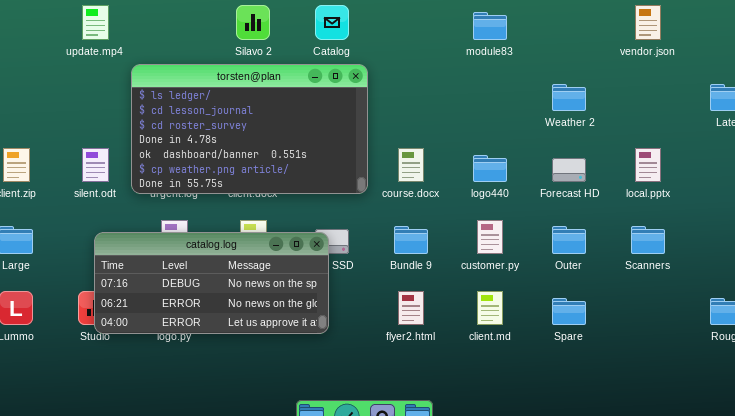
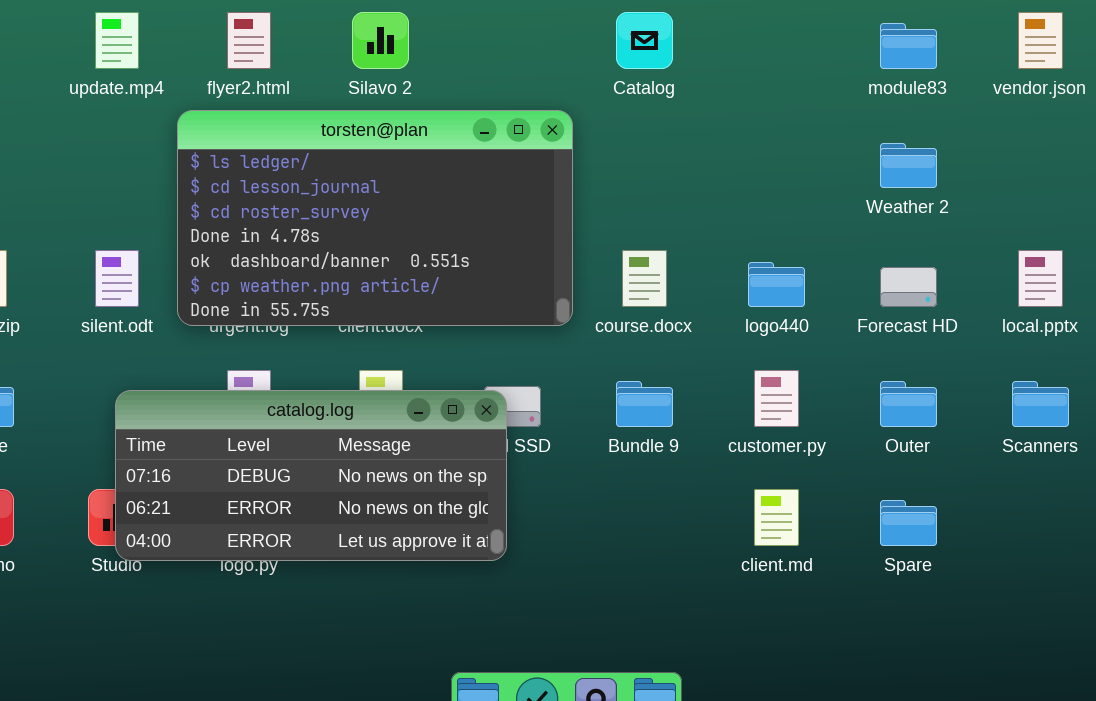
Catalog: [315,5,349,40] -> [616,12,673,69], moved
module83: [473,12,507,40] -> [880,23,937,69], moved
flyer2.html: [398,291,424,325] -> [227,12,271,69], moved

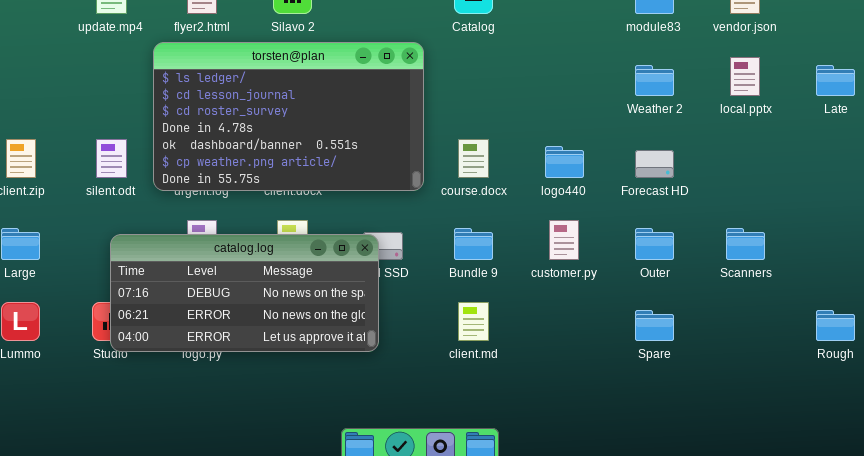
local.pptx: [1018,250,1063,307] -> [730,57,760,96], moved
client.md: [754,489,799,546] -> [458,302,489,341], moved

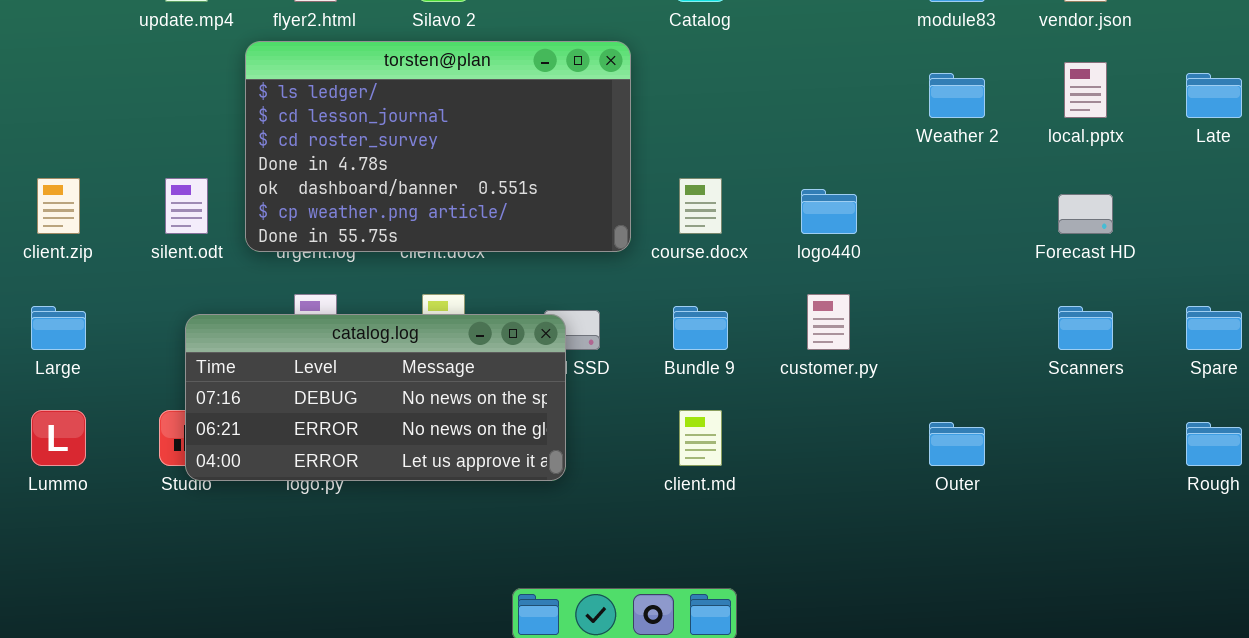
Forecast HD: [635,150,674,178] -> [1058,194,1113,234], moved
Outer: [635,228,674,260] -> [929,422,985,466], moved
Spare: [635,310,674,341] -> [1186,306,1242,350], moved

